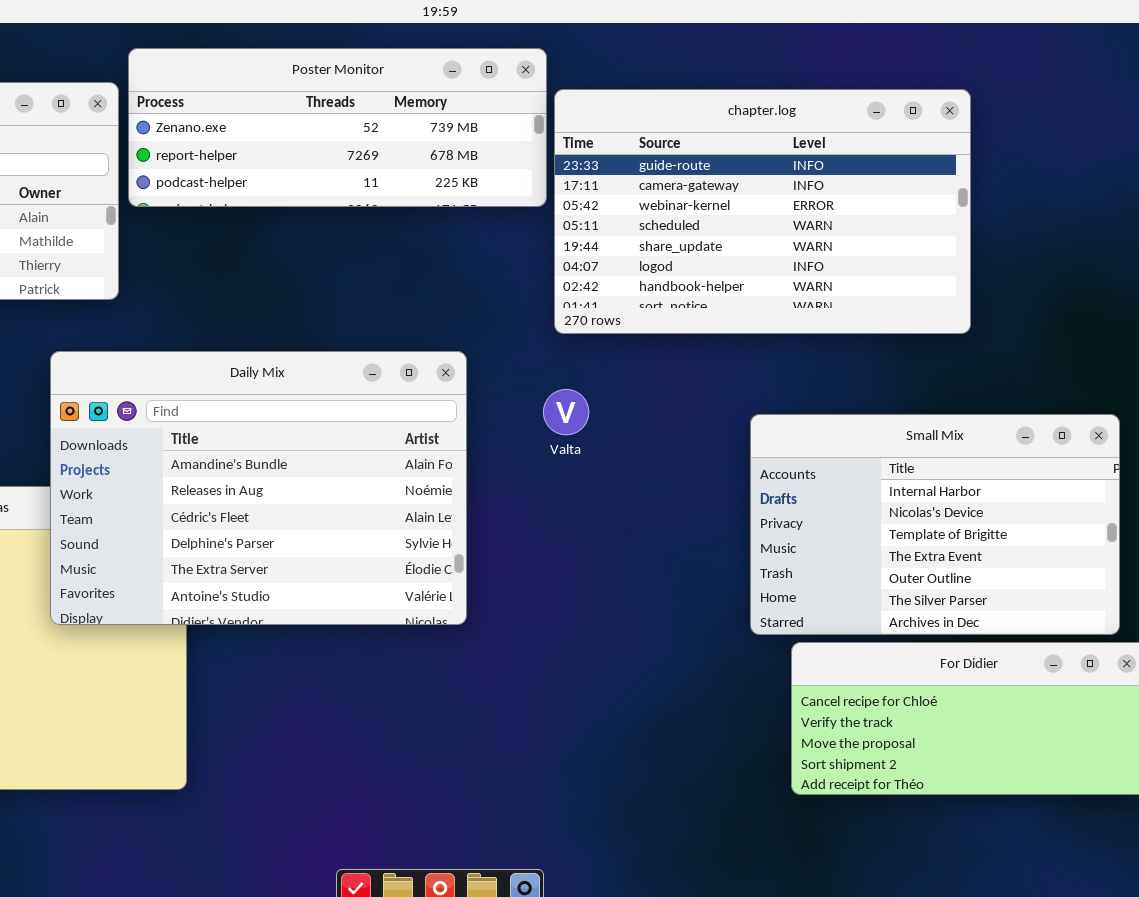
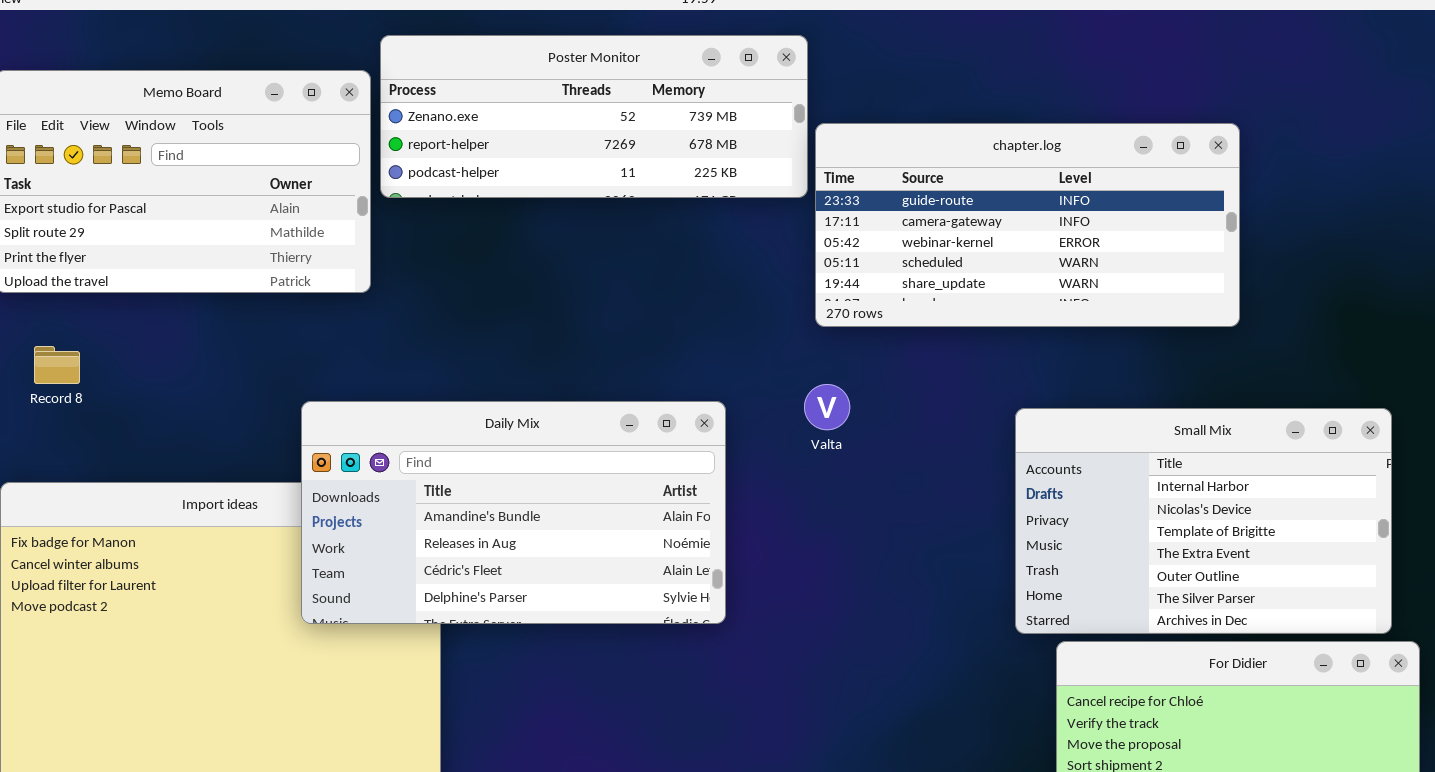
chapter.log: [554,89,971,334] -> [815,123,1240,327], resized
Daily Mix: [50,351,467,625] -> [301,401,726,624], resized

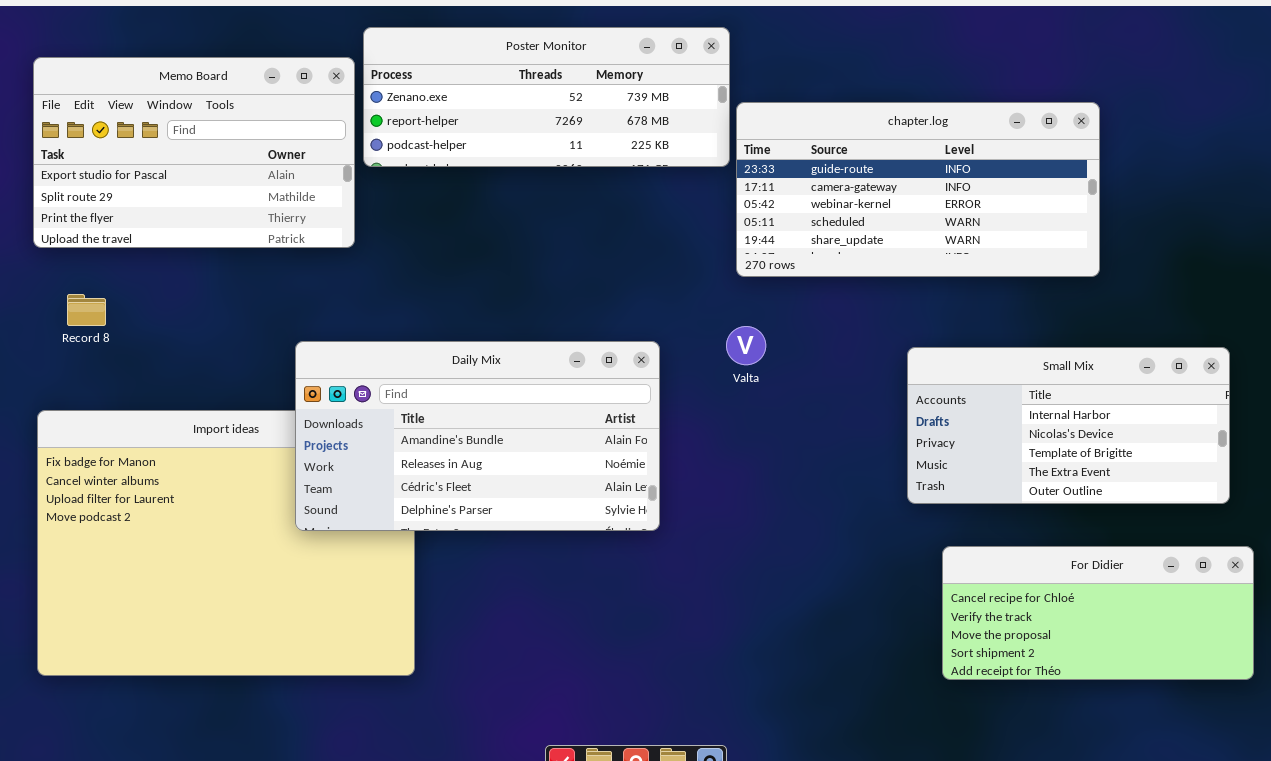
Small Mix: [1015,408,1392,634] -> [907,347,1230,504], resized

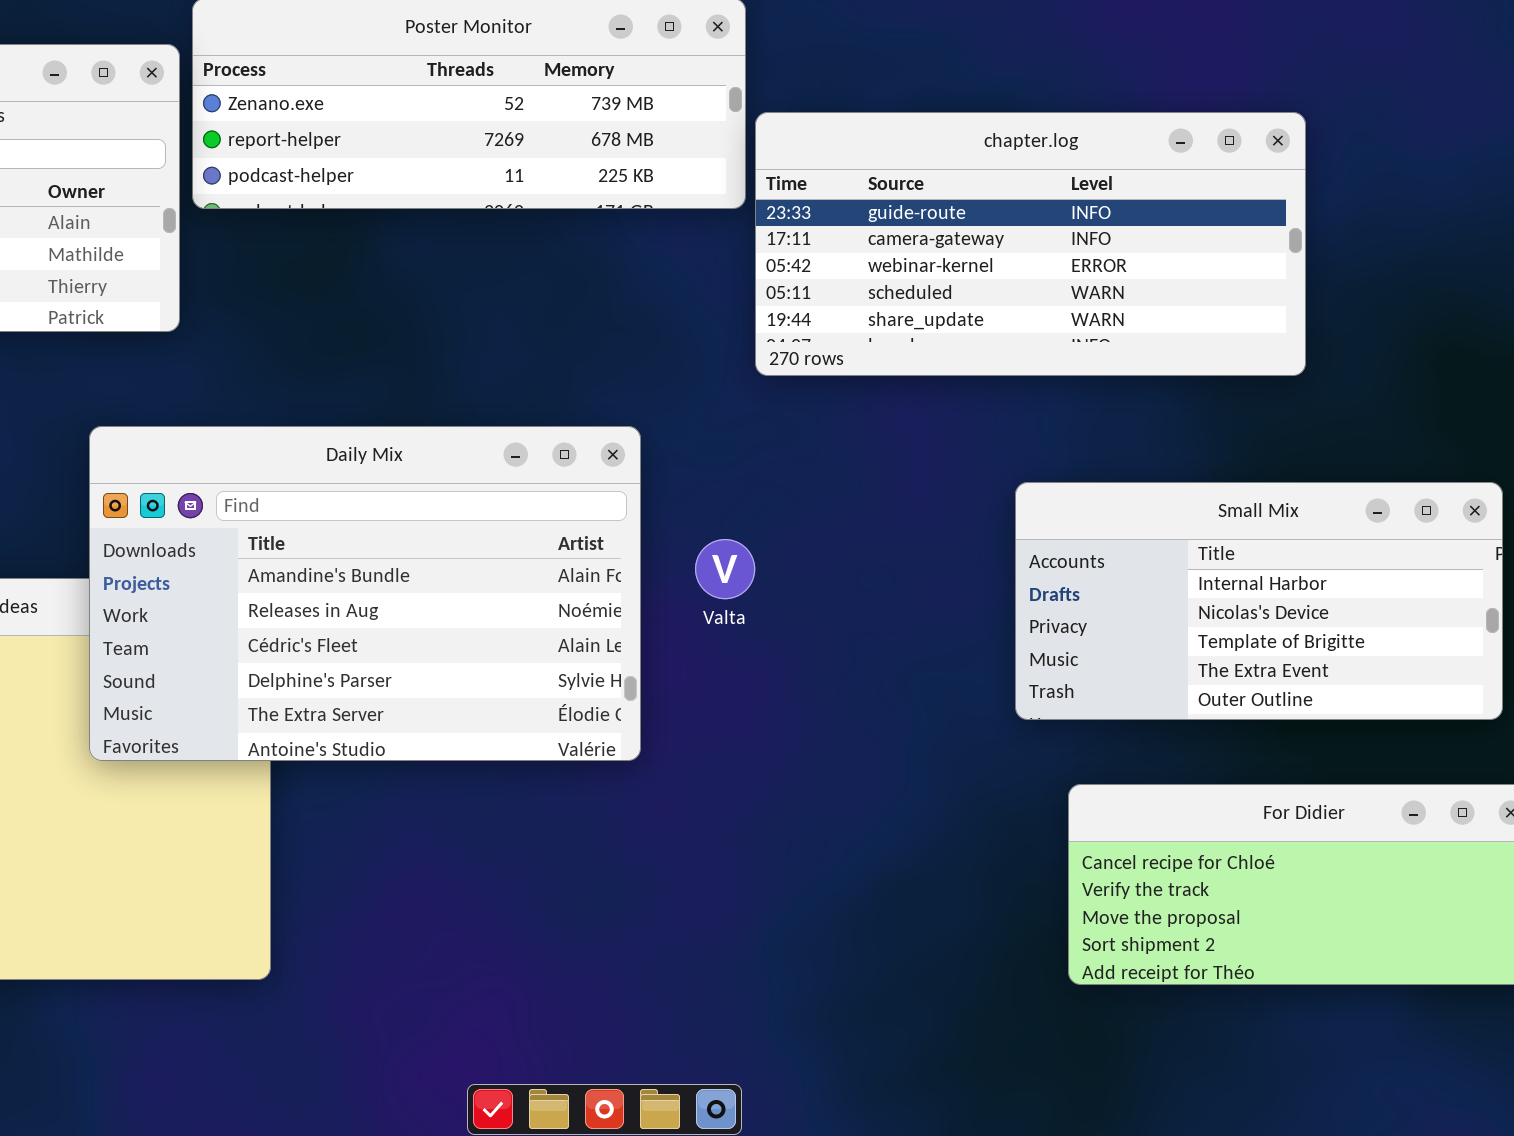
Valta: [726,326,766,365] -> [695,539,755,599], moved
Daily Mix: [295,341,660,531] -> [89,426,641,761], resized

